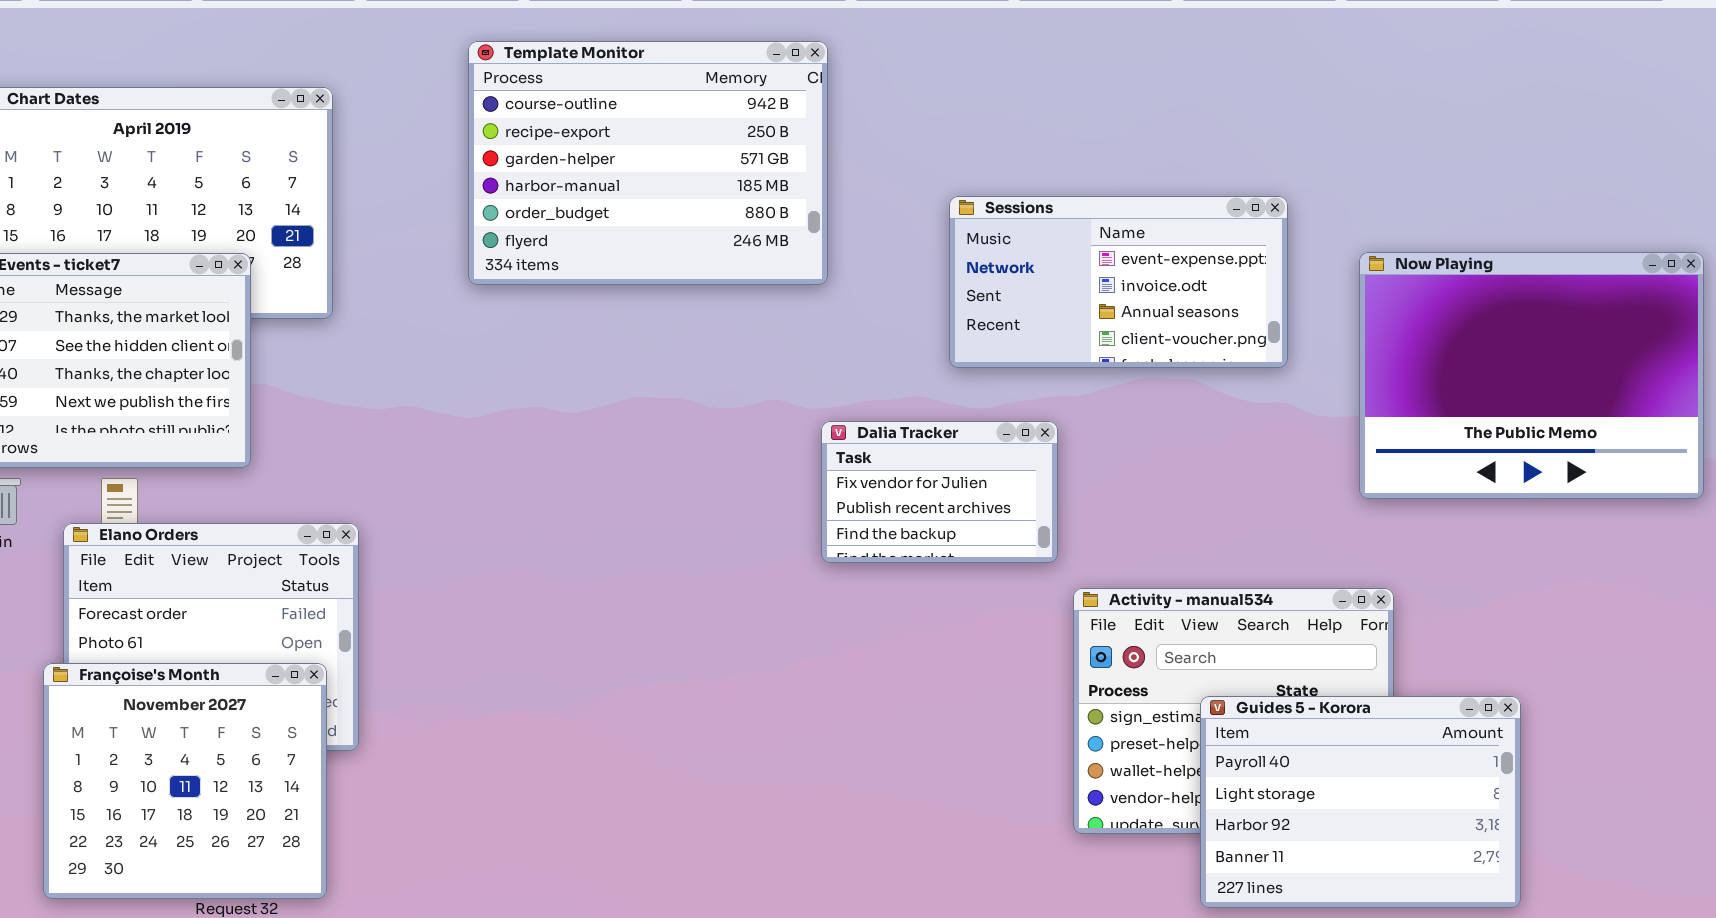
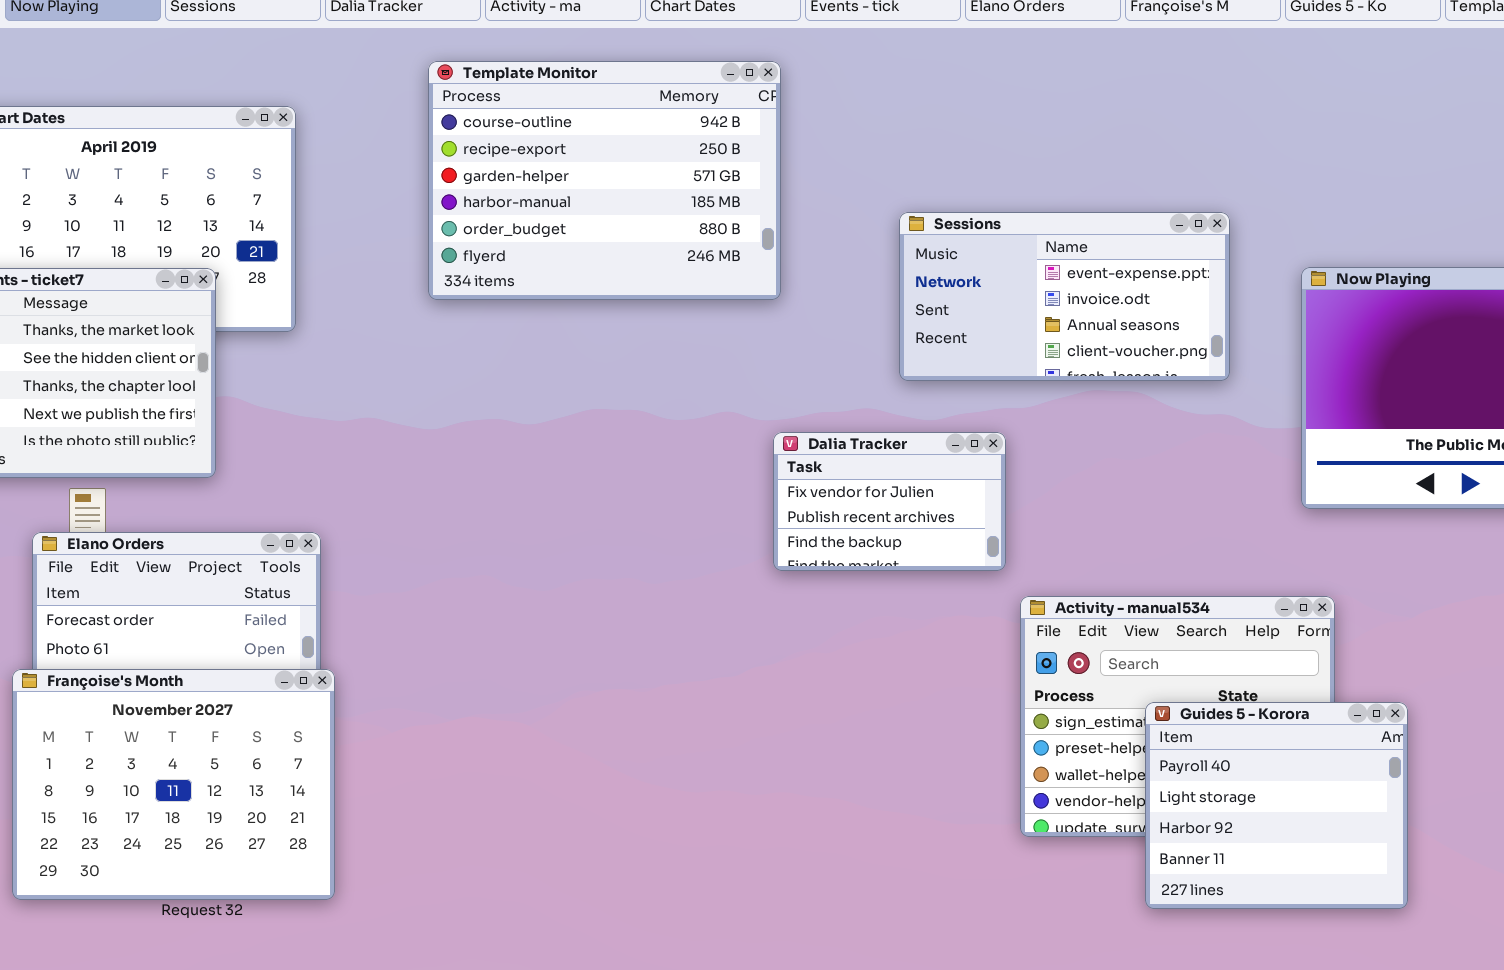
Françoise's Month: [43,663,327,899] -> [12,669,335,900], resized
Guides 5 - Korora: [1200,696,1521,908] -> [1145,702,1408,909], resized

